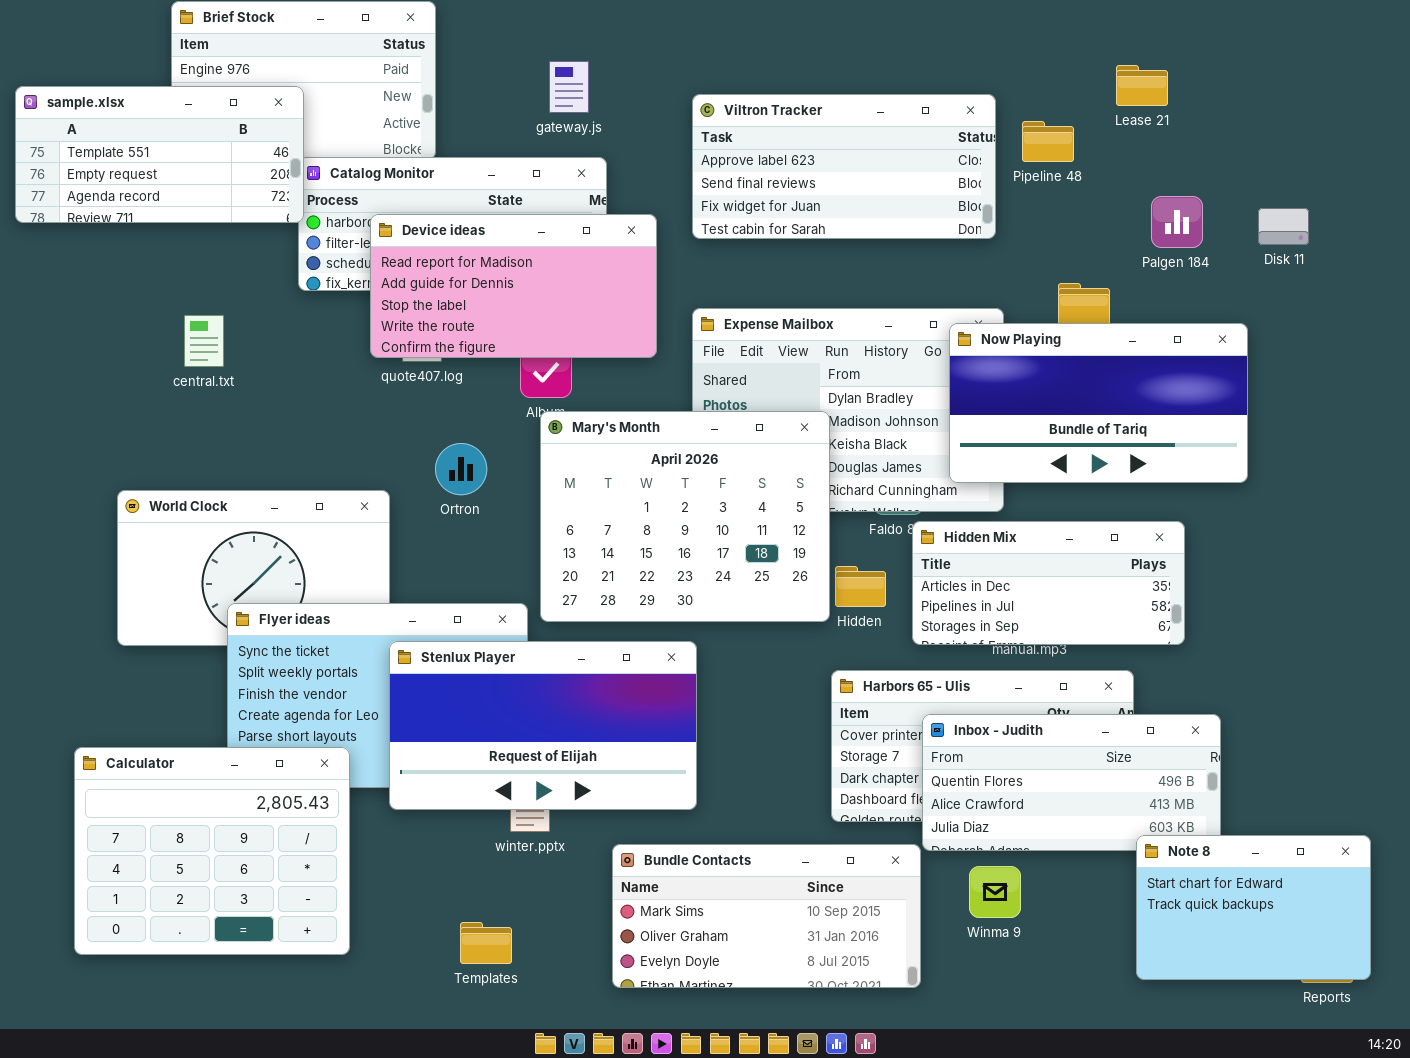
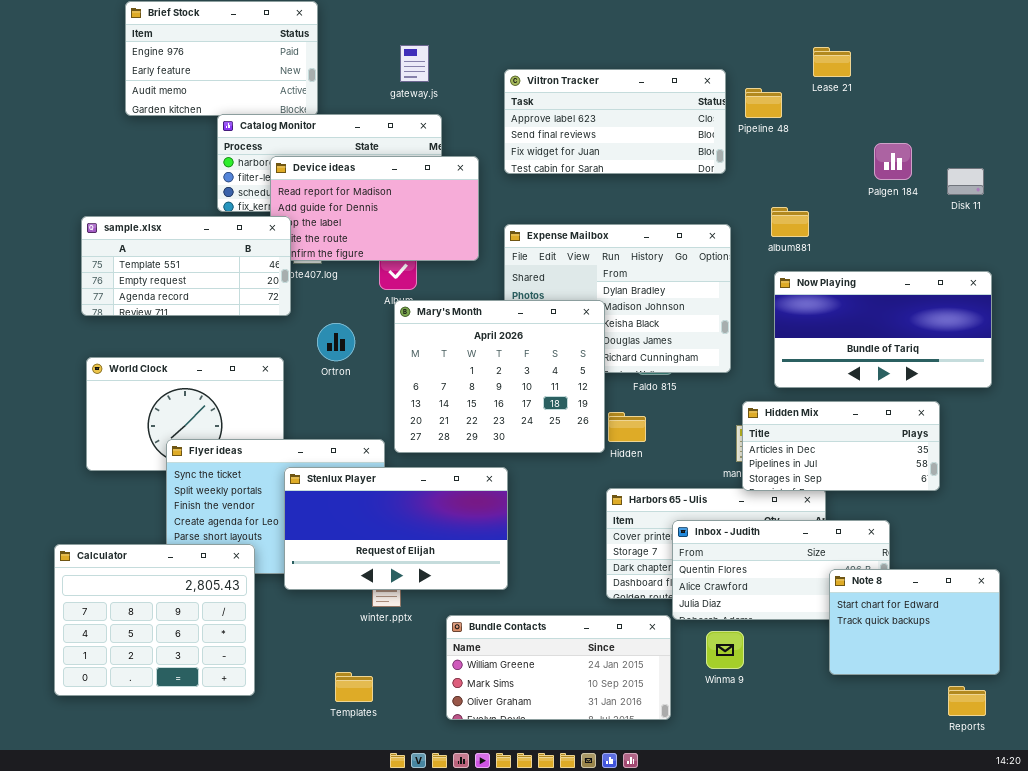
sample.xlsx: [15,86,304,223] -> [81,216,291,316], moved
Palgen 184: [1151,196,1203,248] -> [874,143,912,180], moved
Disk 11: [1258,208,1309,245] -> [947,168,984,195], moved
Now Playing: [949,323,1248,483] -> [774,271,992,388], moved
Hidden Mix: [912,521,1185,645] -> [742,401,940,491], moved
Note 8: [1136,835,1371,980] -> [829,569,1000,675], moved
Bundle Contacts: [612,844,921,988] -> [446,615,671,720], scrolled up 1 row

